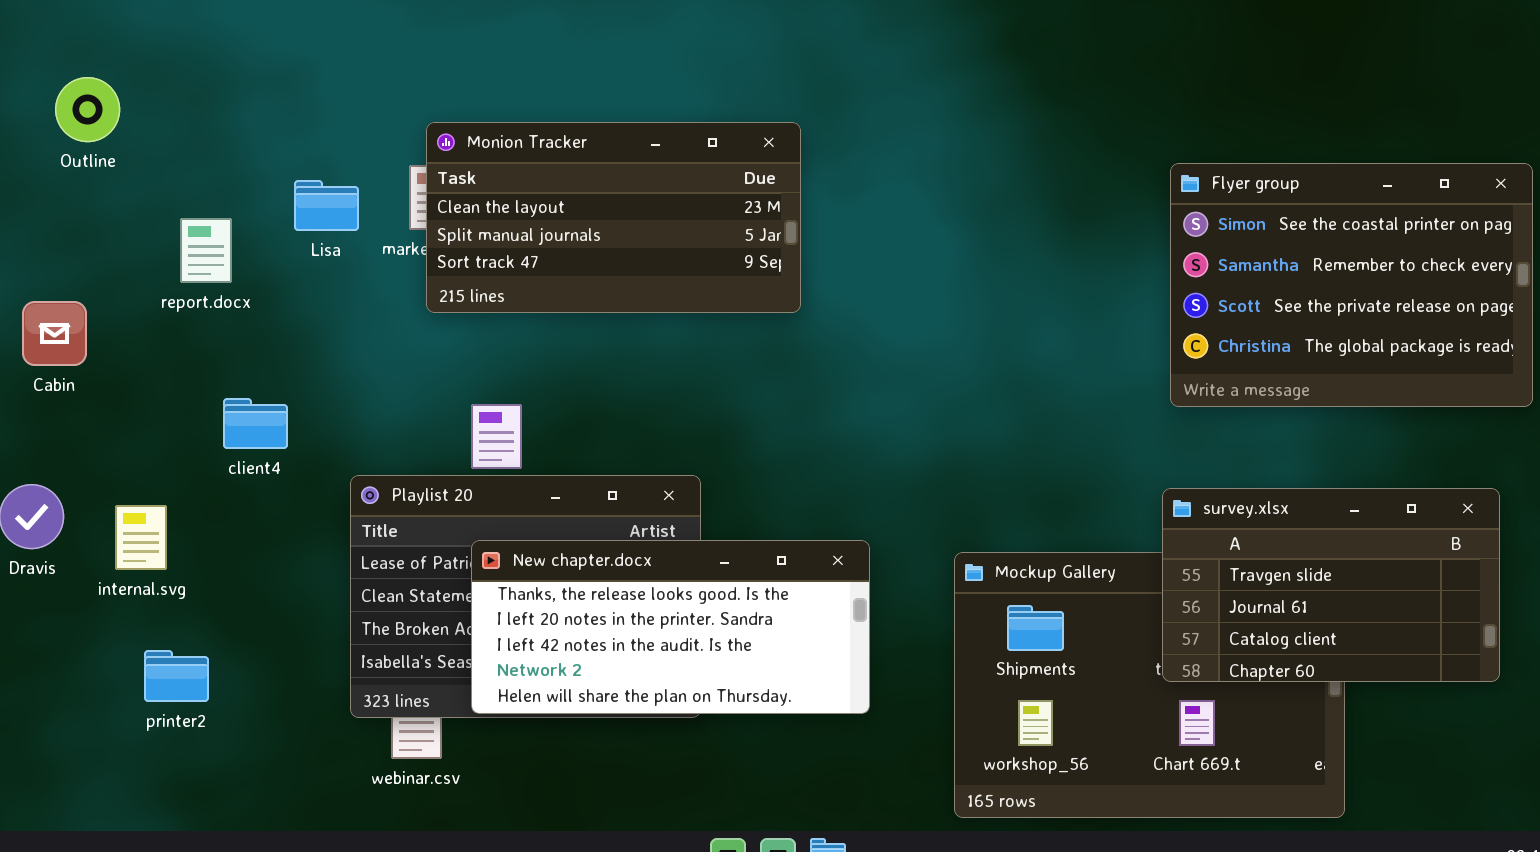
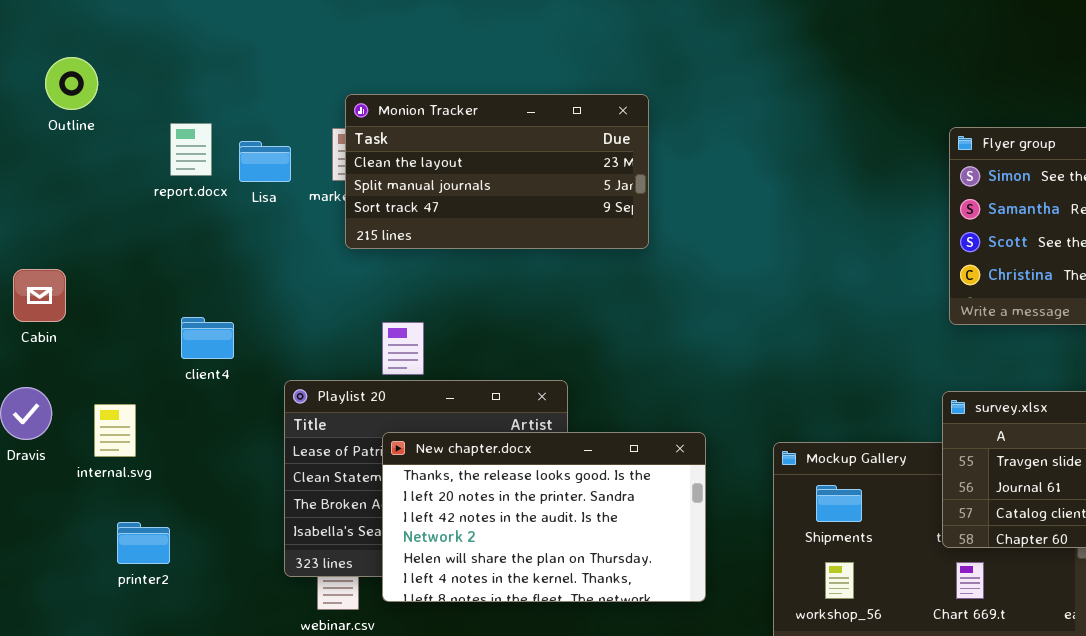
report.docx: [180,218,232,283] -> [170,123,212,176], moved
Cabin: [22,301,87,366] -> [13,269,66,322], moved
New chapter.docx: [471,540,870,714] -> [382,432,706,602], resized

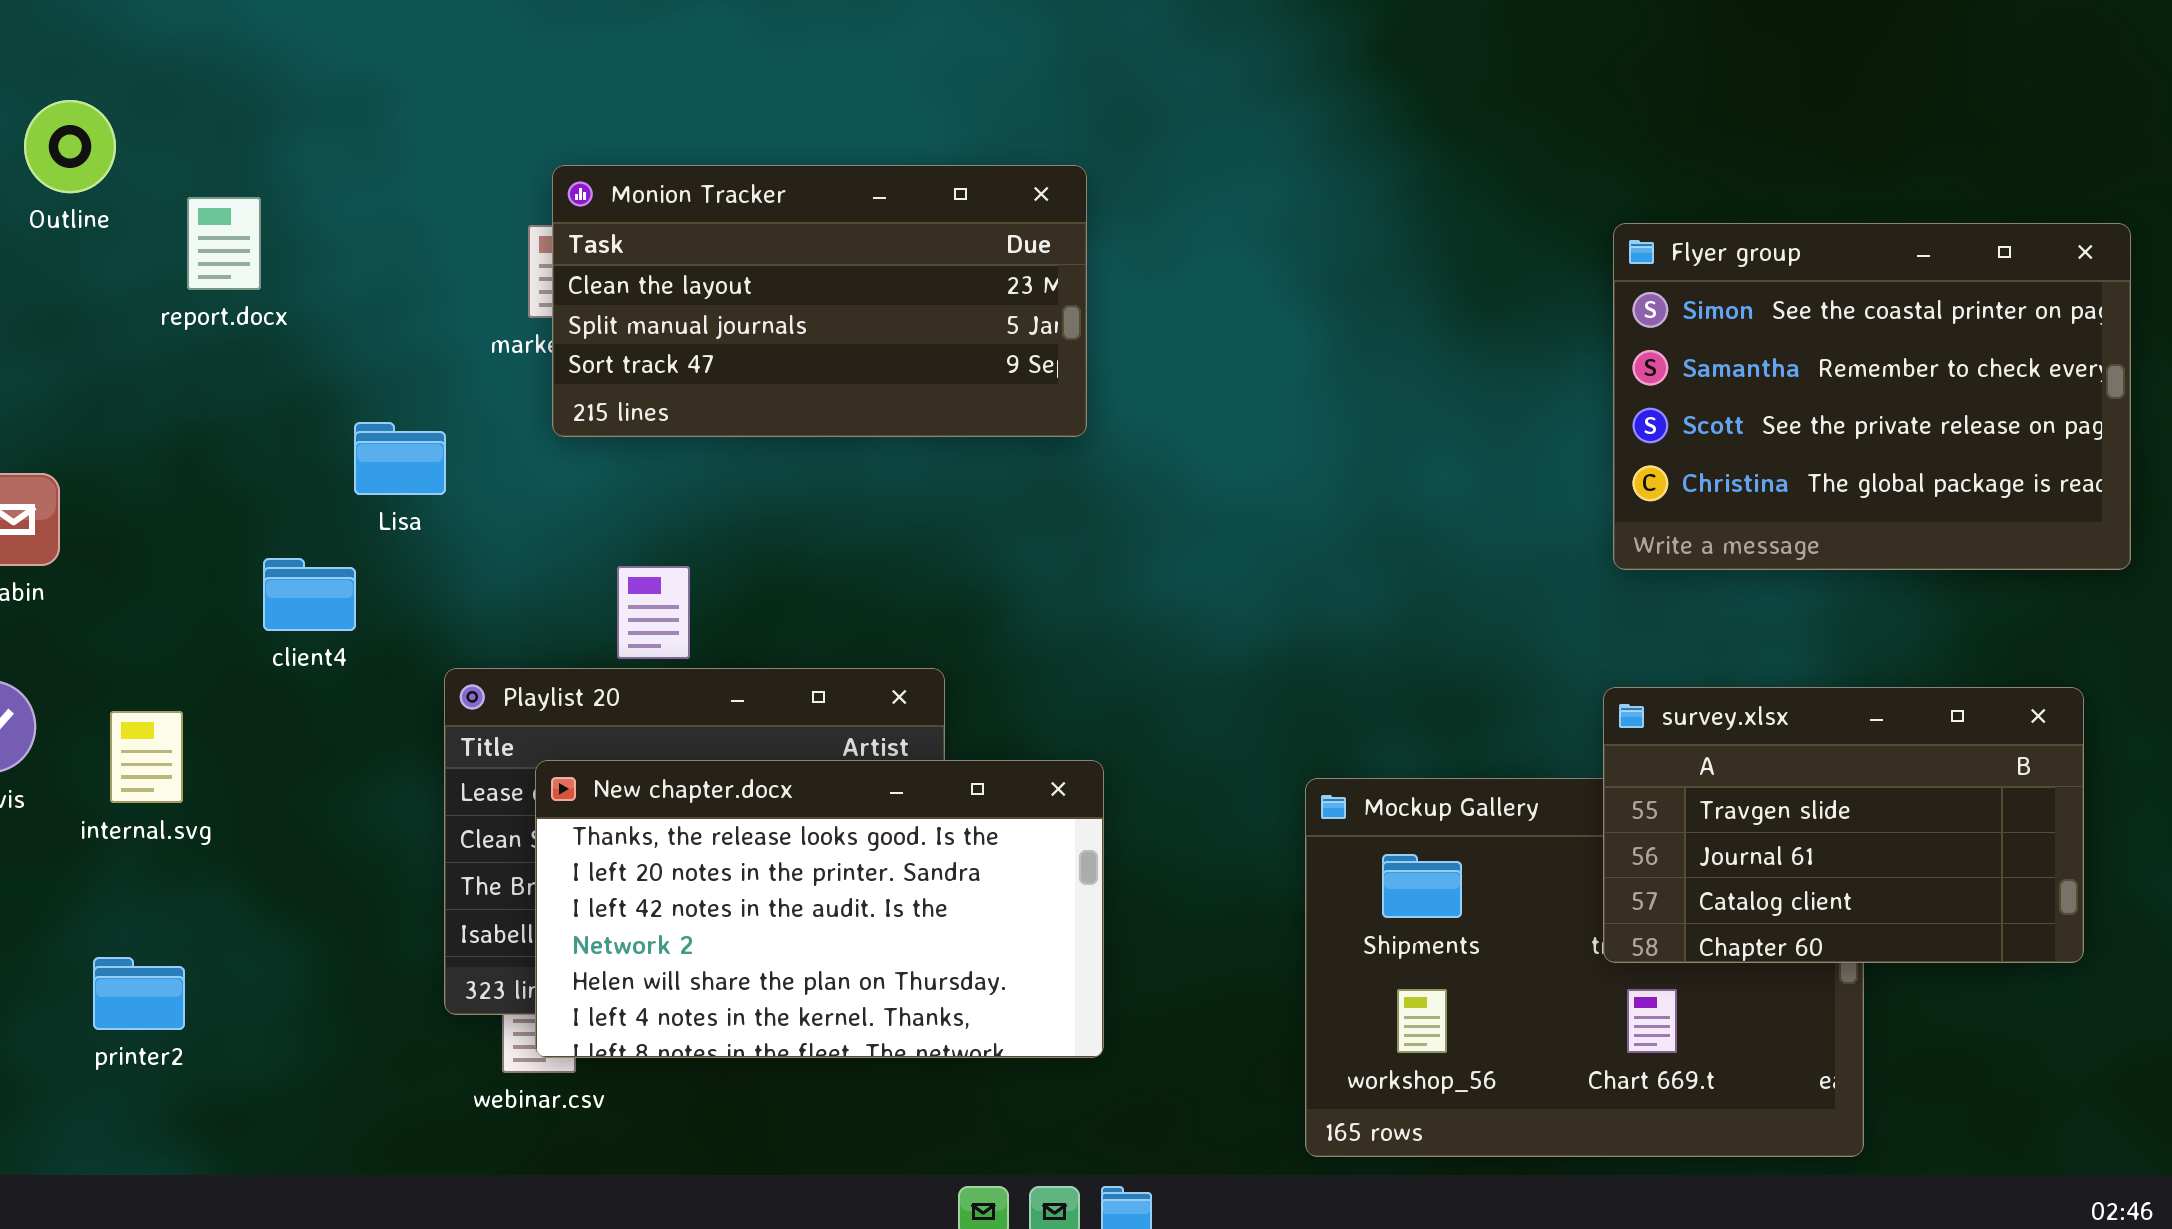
report.docx: [170,123,212,176] -> [187,197,261,290], moved
Lisa: [239,141,291,182] -> [354,422,446,495], moved
New chapter.docx: [382,432,706,602] -> [535,760,1104,1058], moved
printer2: [117,522,170,564] -> [93,957,185,1030], moved

